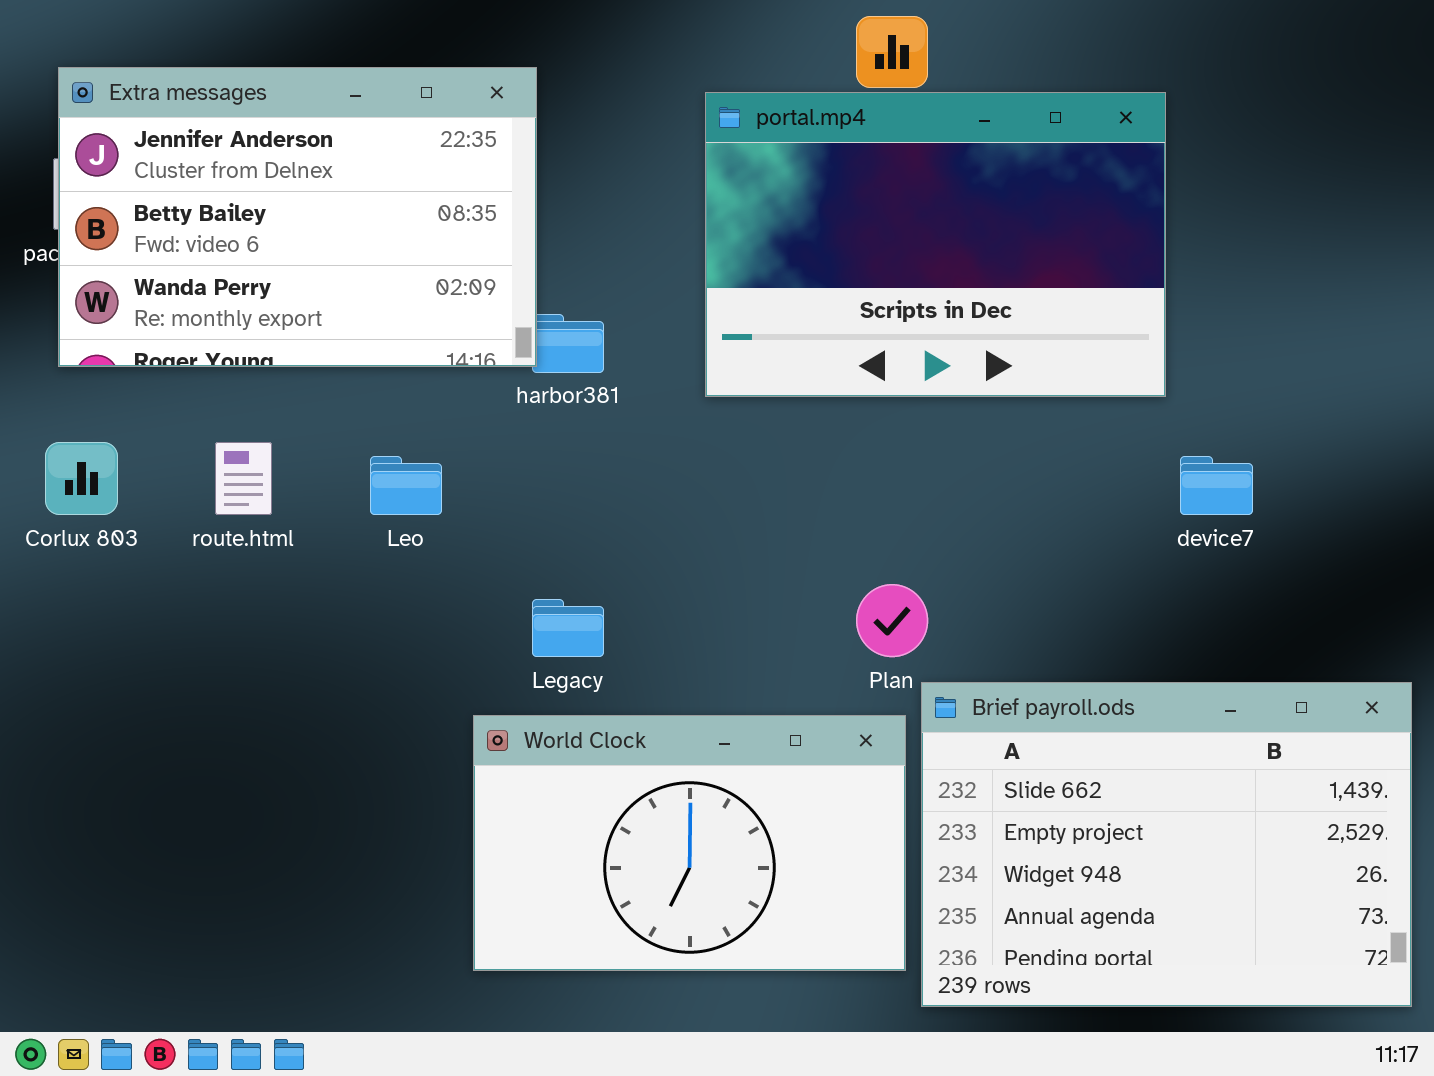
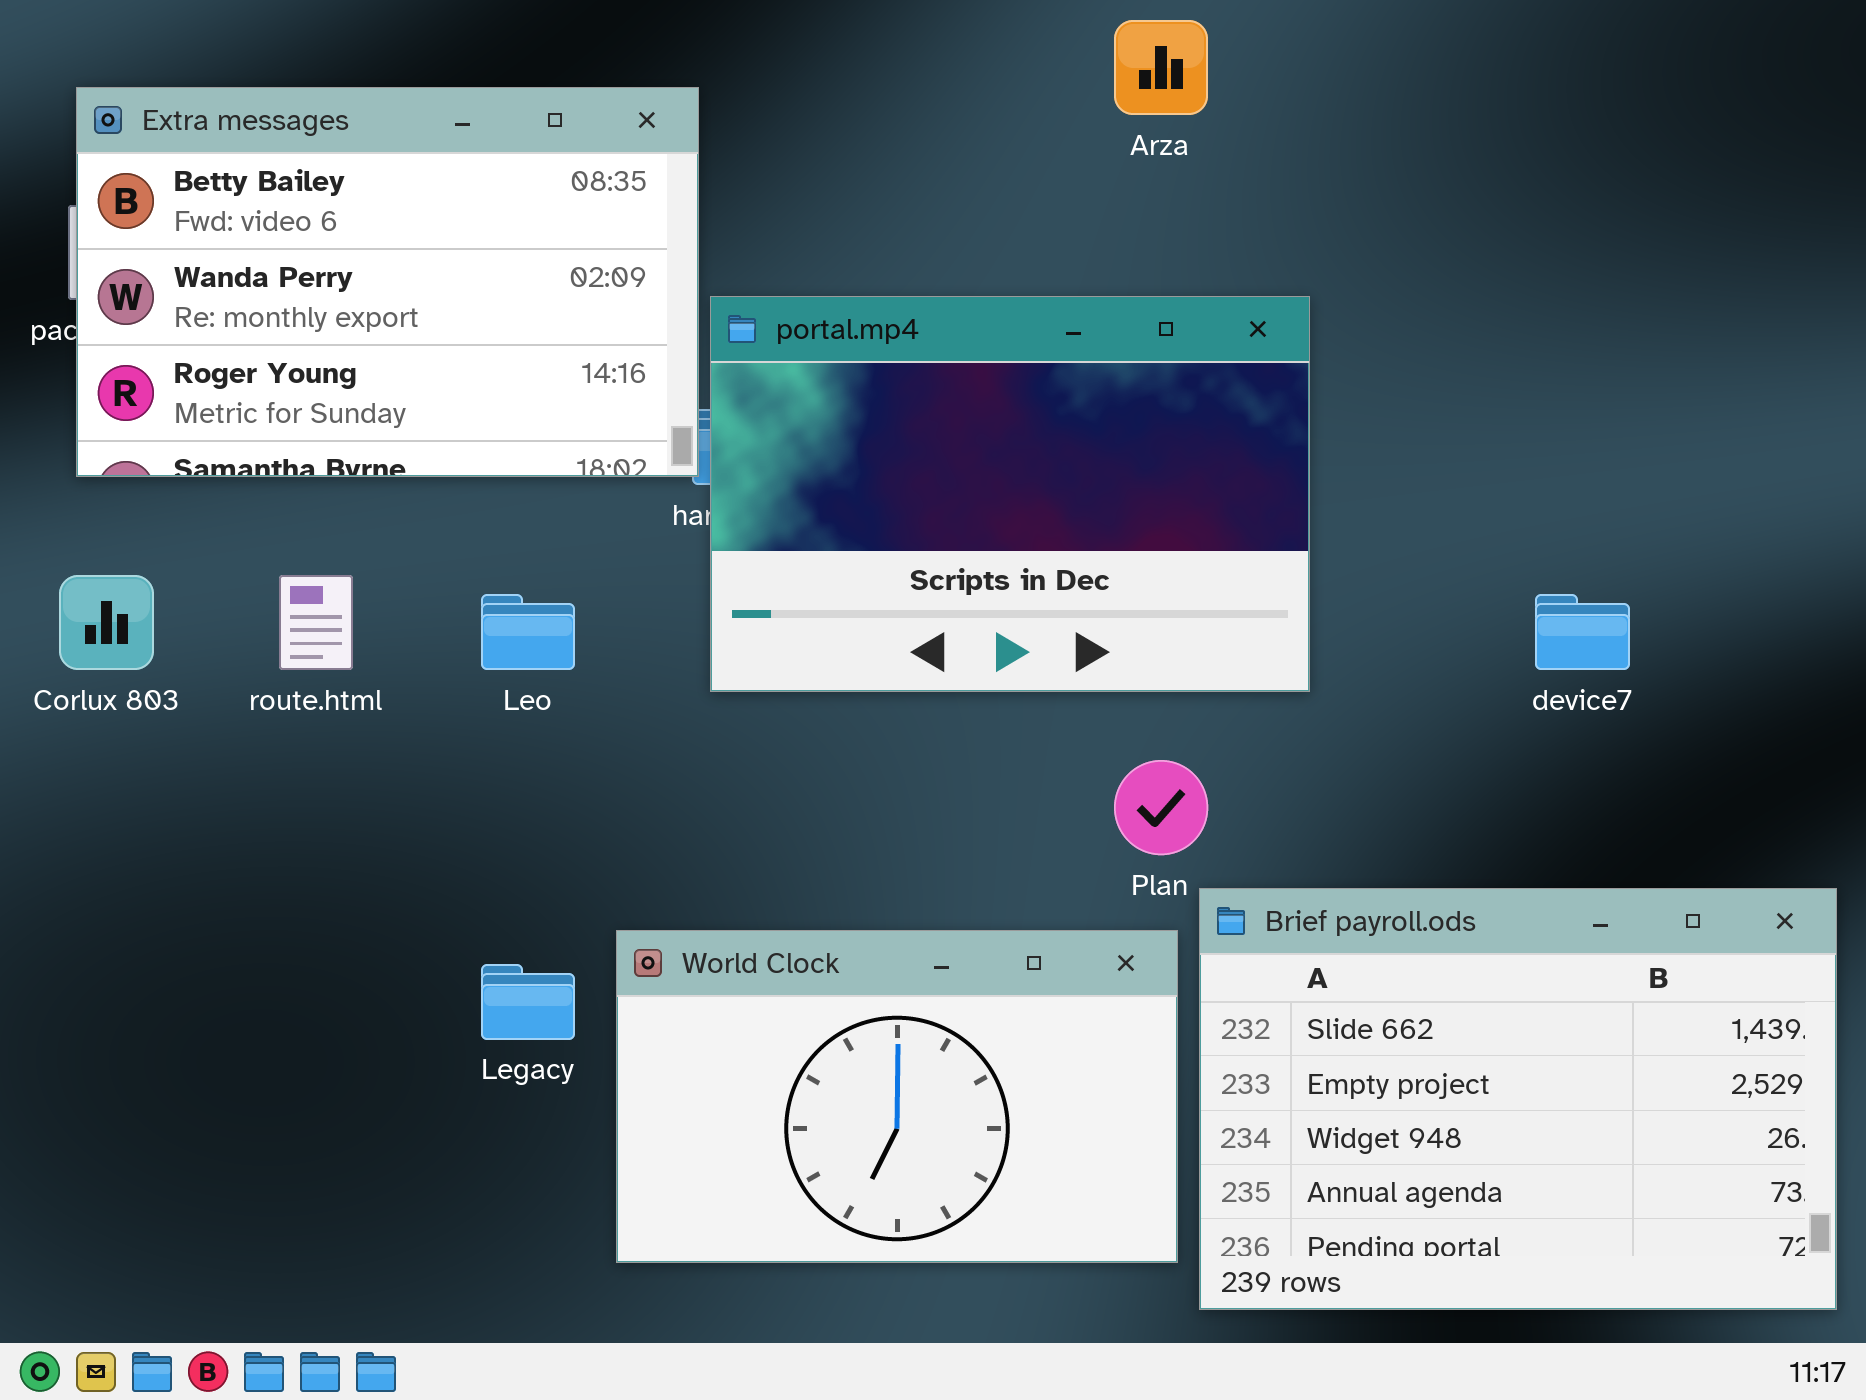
Extra messages: [58,67,537,367] -> [76,87,699,477], scrolled down 1 row
portal.mp4: [705,92,1166,397] -> [710,296,1310,692], moved
Legacy: [532,599,604,657] -> [481,964,575,1040], moved

